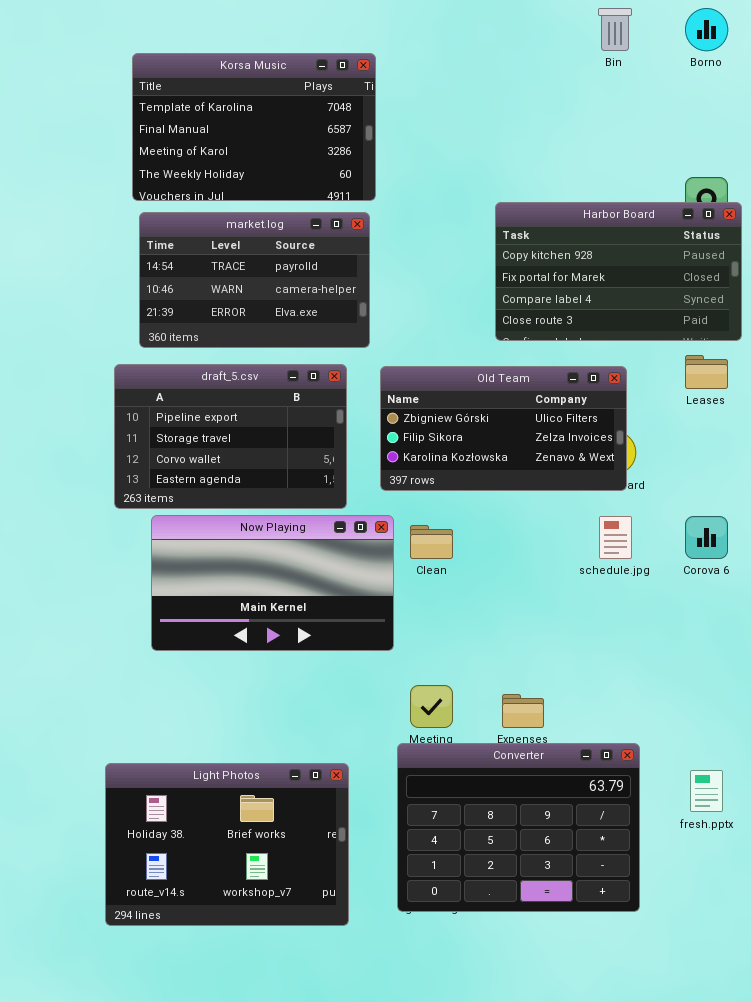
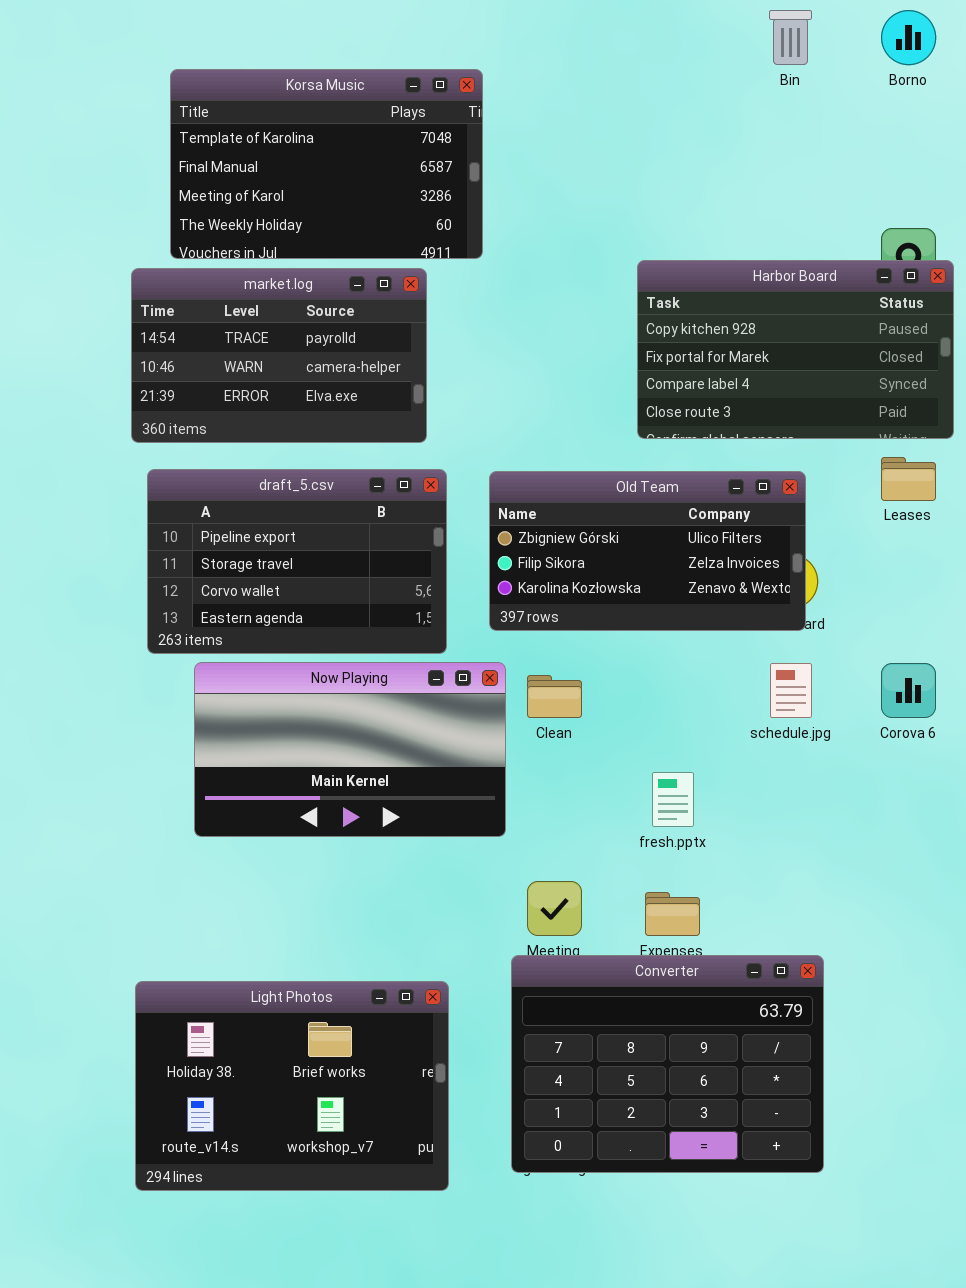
market.log: [139,212,370,348] -> [131,268,427,443], moved
fresh.pptx: [690,770,723,812] -> [652,772,694,827], moved

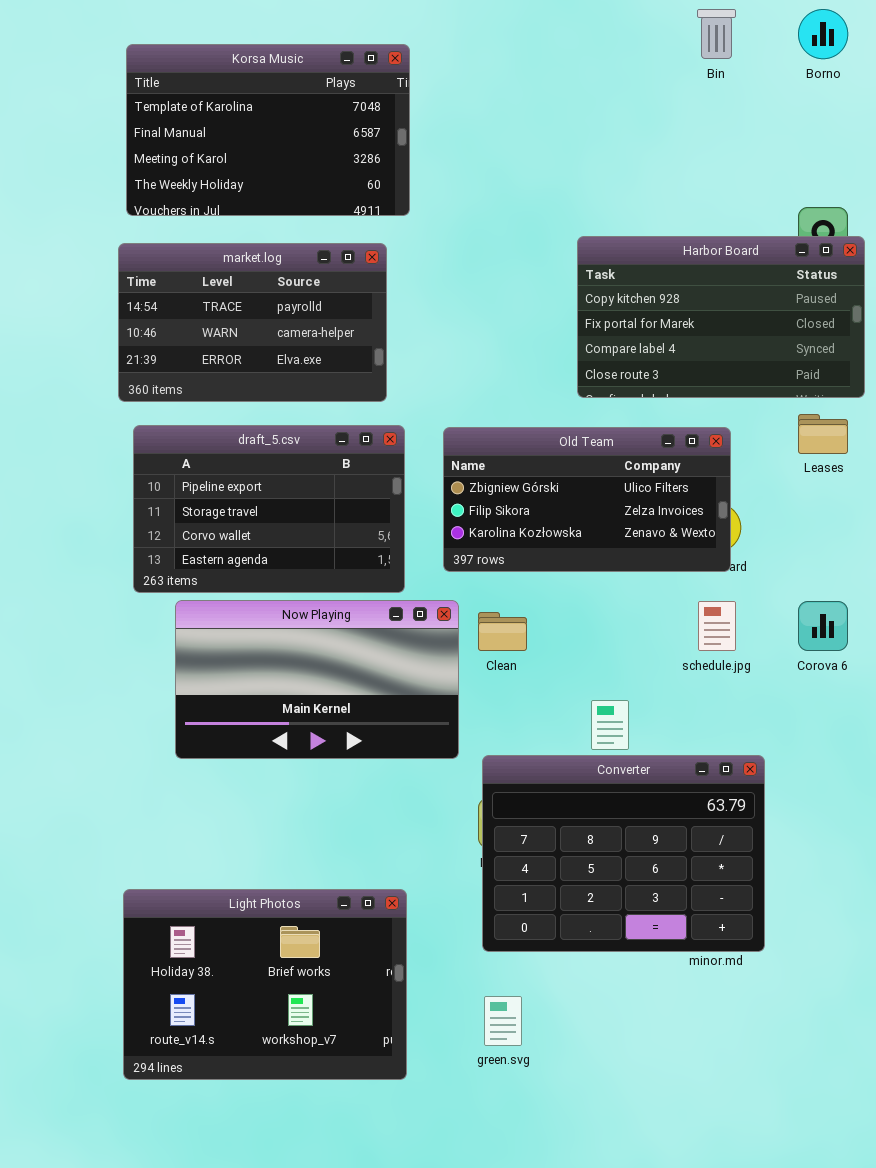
Korsa Music: [170,69,483,259] -> [126,44,410,216], moved
Converter: [511,955,824,1173] -> [482,755,765,952], moved

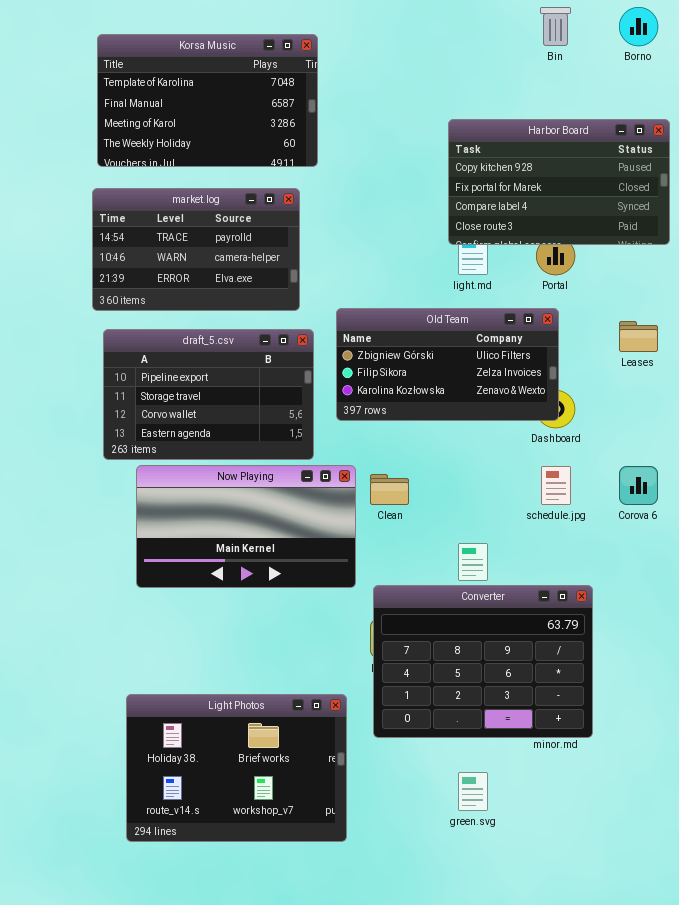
Harbor Board: [577,236,865,398] -> [448,119,670,245], moved
Old Team: [443,427,731,572] -> [336,308,559,421], moved
Light Photos: [123,889,407,1080] -> [126,694,347,842], moved
green.svg: [484,996,522,1046] -> [458,772,488,811], moved

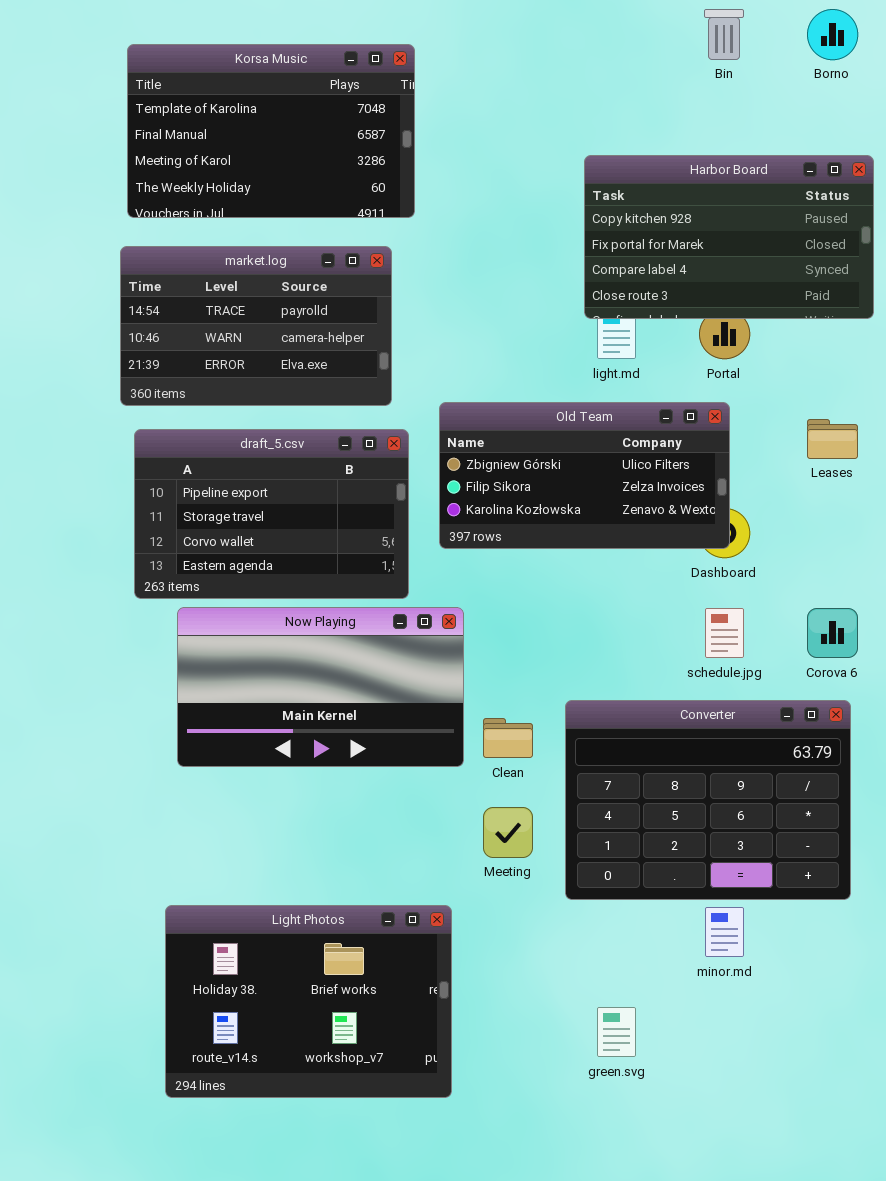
Clean: [370,474,409,505] -> [483,718,533,758], moved
Converter: [373,585,593,738] -> [565,700,851,900], moved

